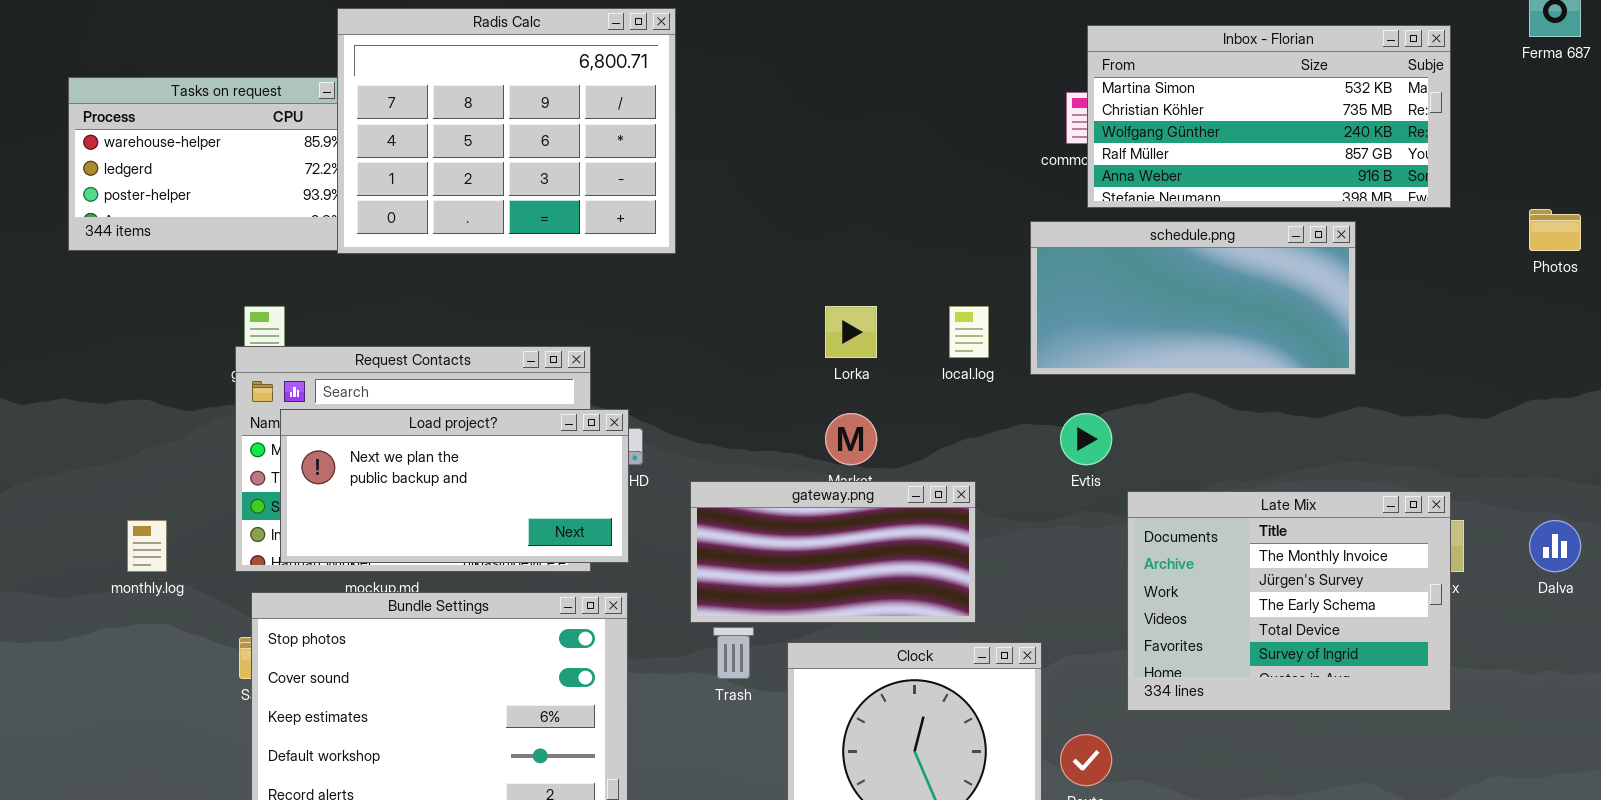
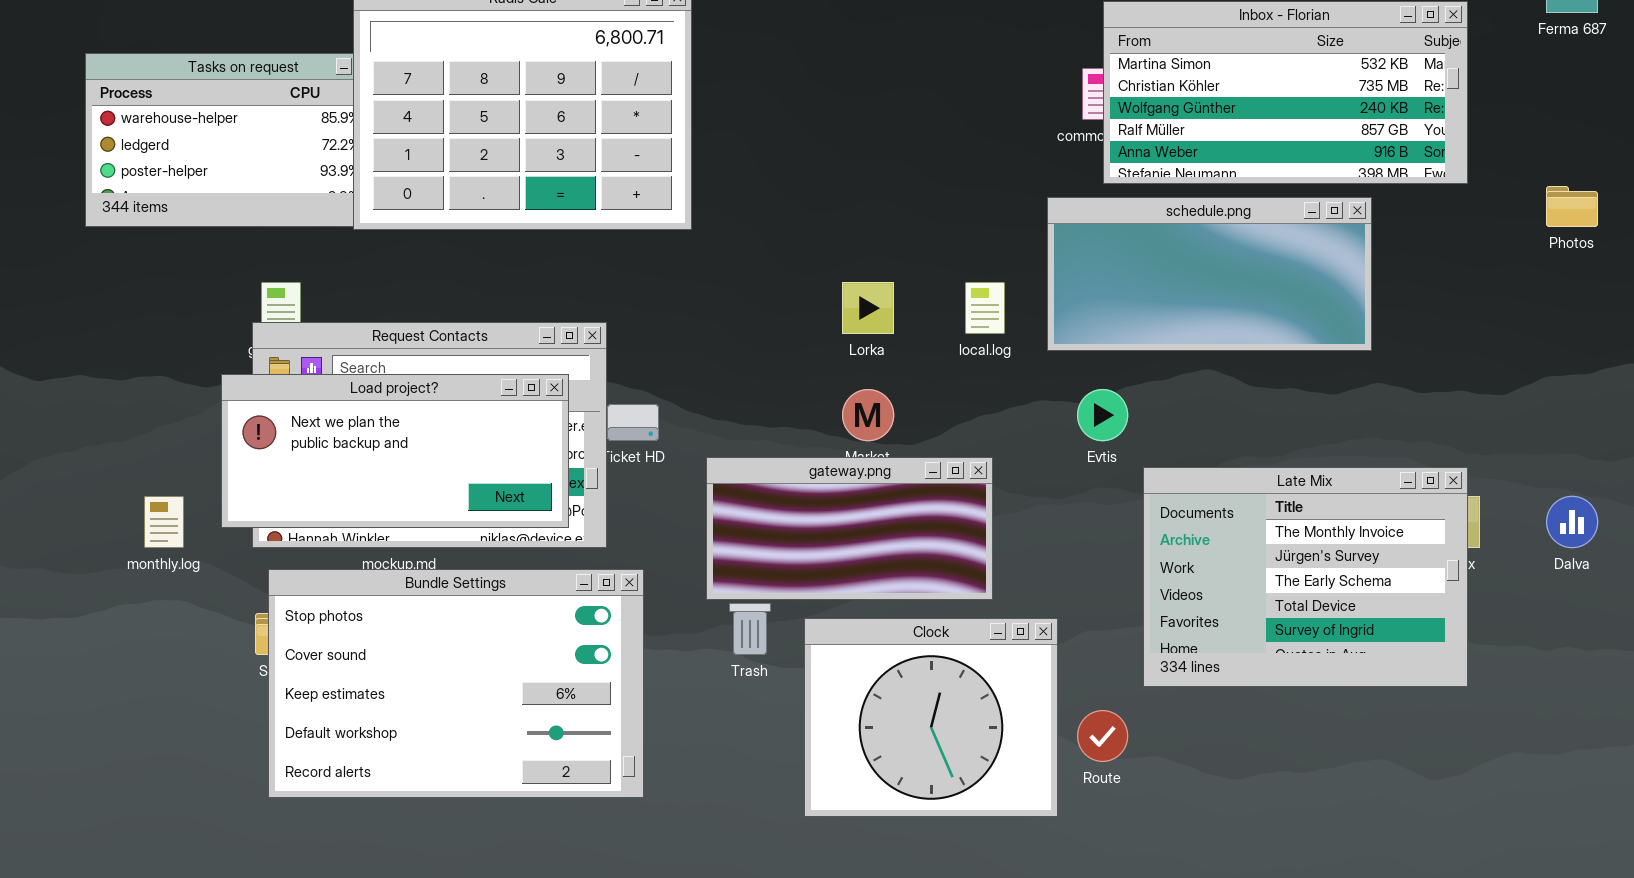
Load project?: [280,409,629,563] -> [221,374,569,528], moved

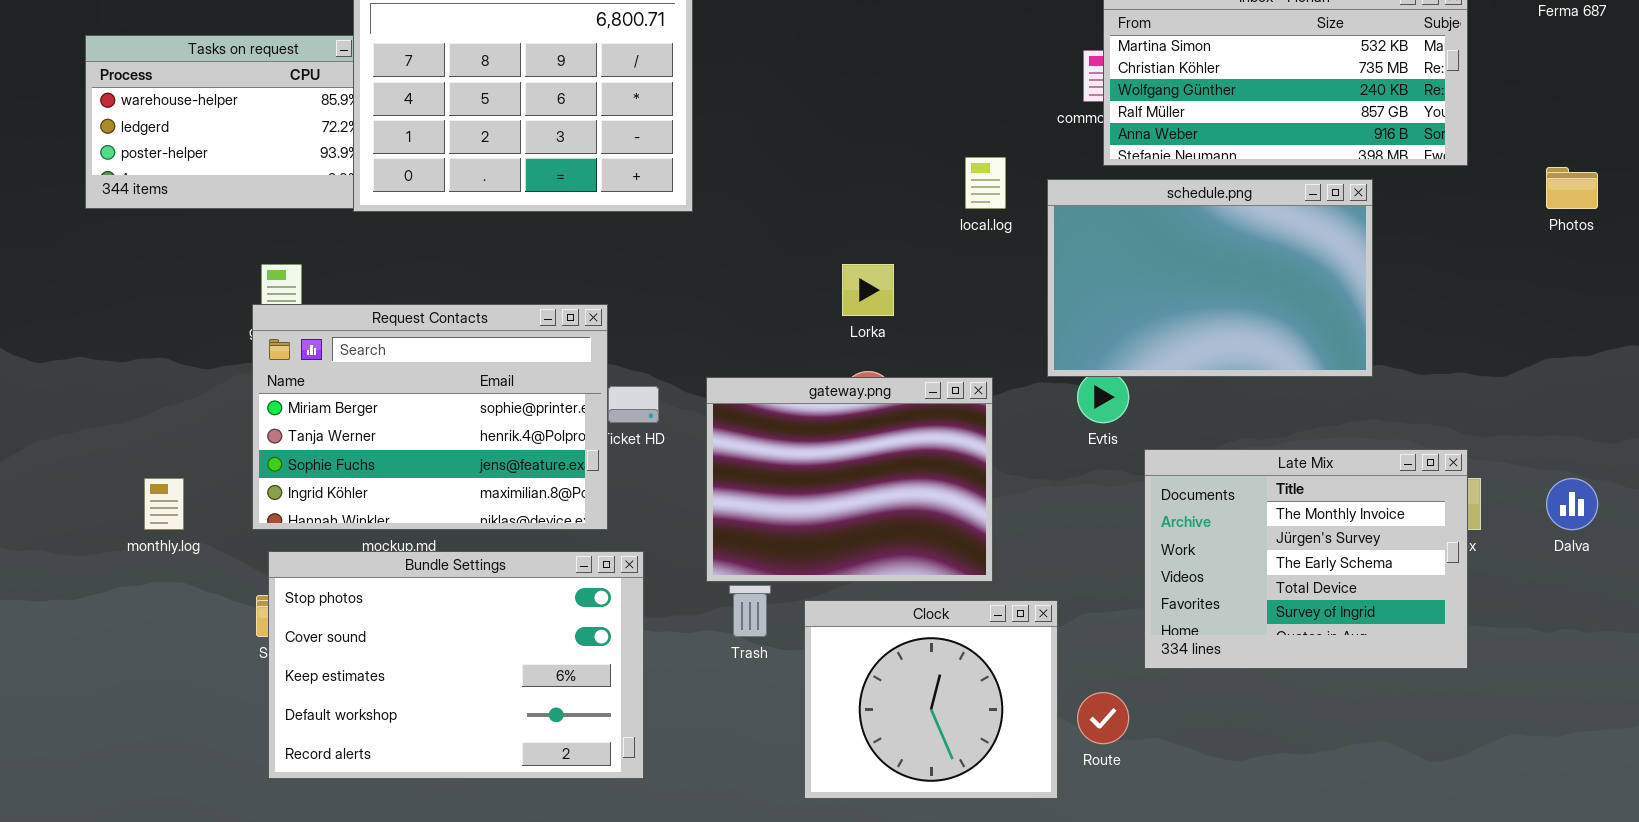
schedule.png: [1047,197,1372,351] -> [1047,179,1373,377], resized
local.log: [965,282,1005,334] -> [965,157,1006,209], moved
Load project?: [221,374,569,528] -> none, closed
gateway.png: [706,457,993,600] -> [706,377,993,582], resized

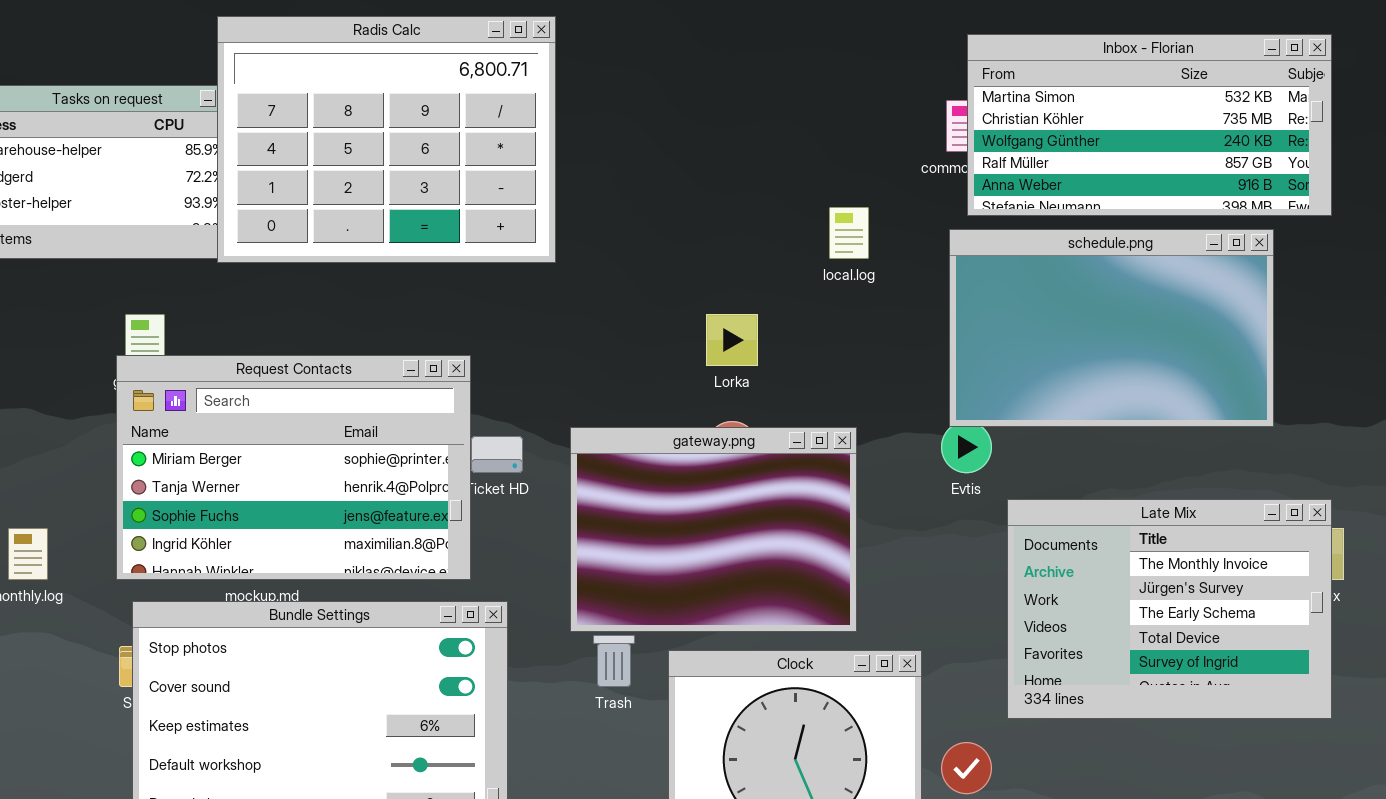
schedule.png: [1047,179,1373,377] -> [949,229,1274,427], moved

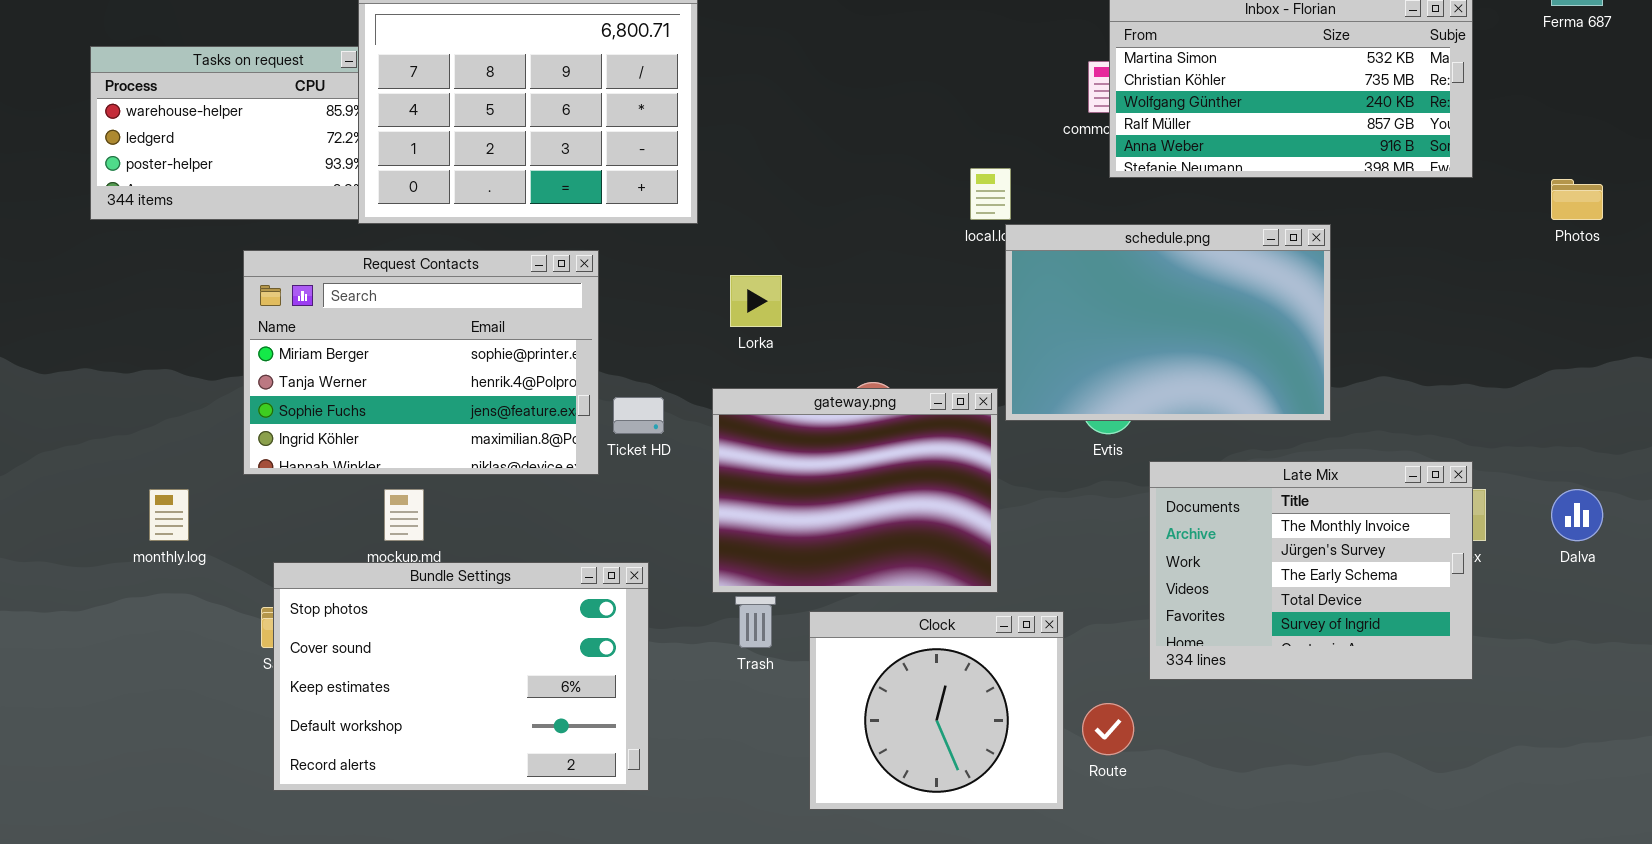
schedule.png: [949,229,1274,427] -> [1005,224,1331,421], moved
Lorka: [706,314,758,366] -> [730,275,782,327], moved
Request Contacts: [116,355,471,580] -> [243,250,599,475], moved

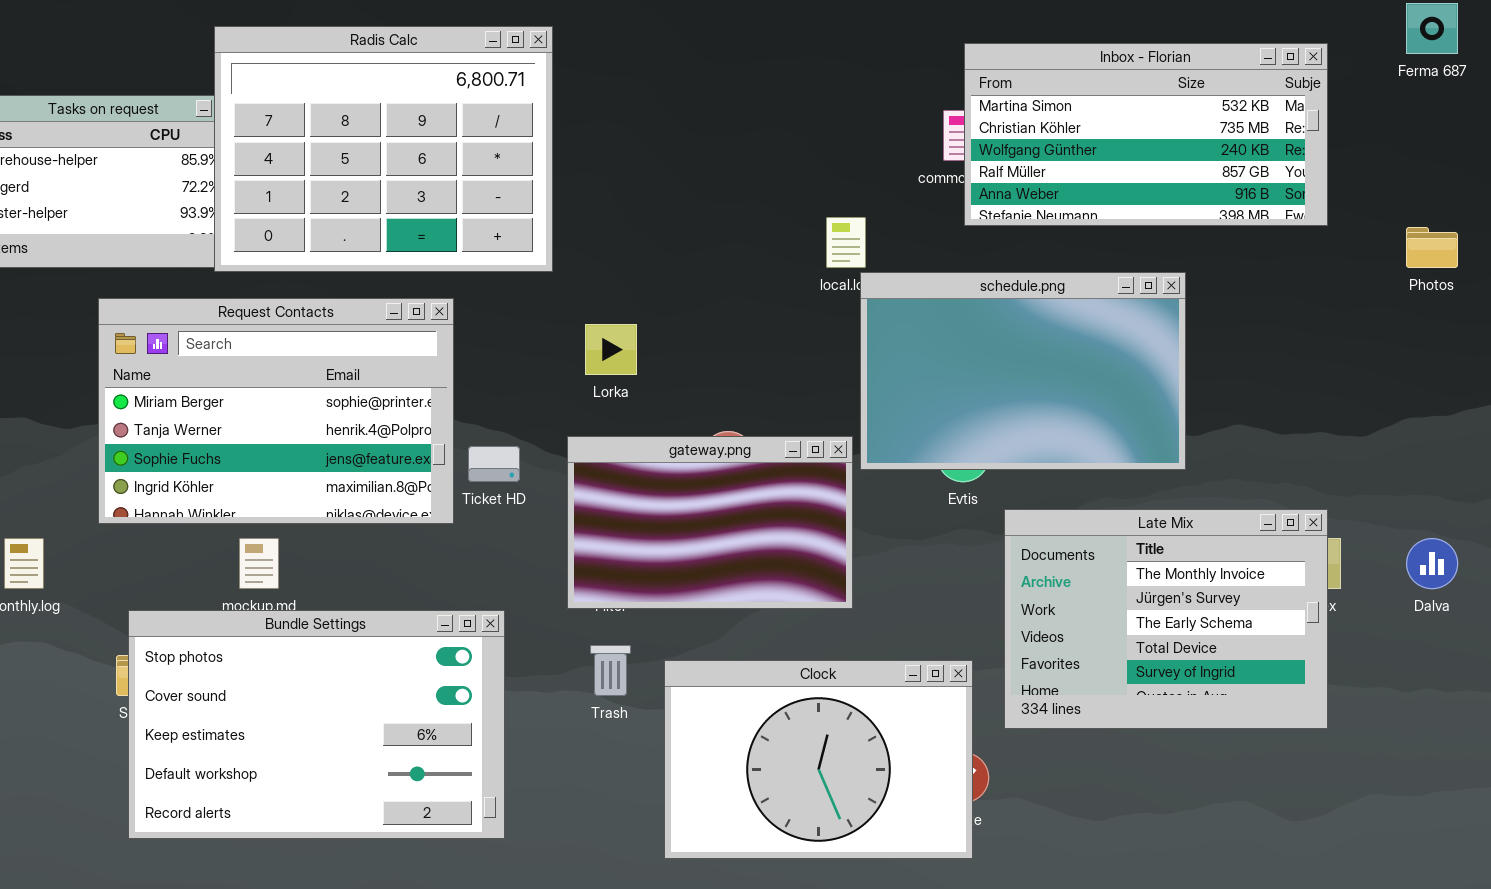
gateway.png: [712,388,998,593] -> [567,436,853,609], resized
Clock: [809,611,1064,810] -> [664,660,973,859], resized

